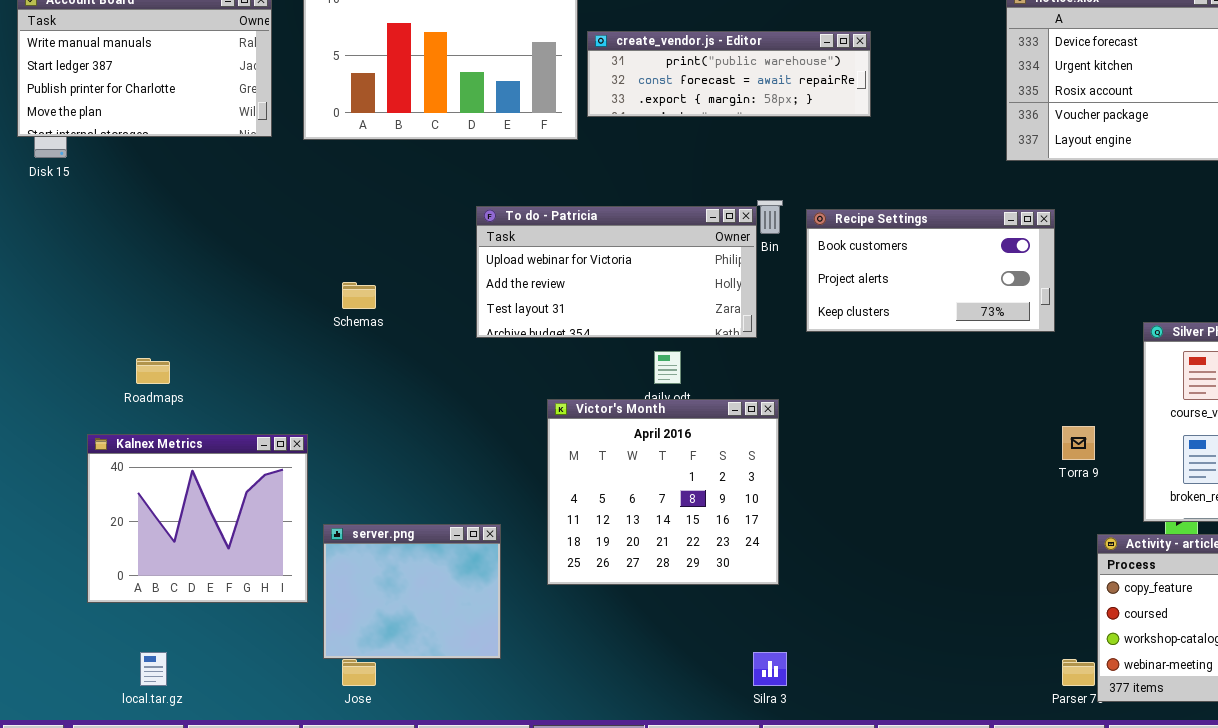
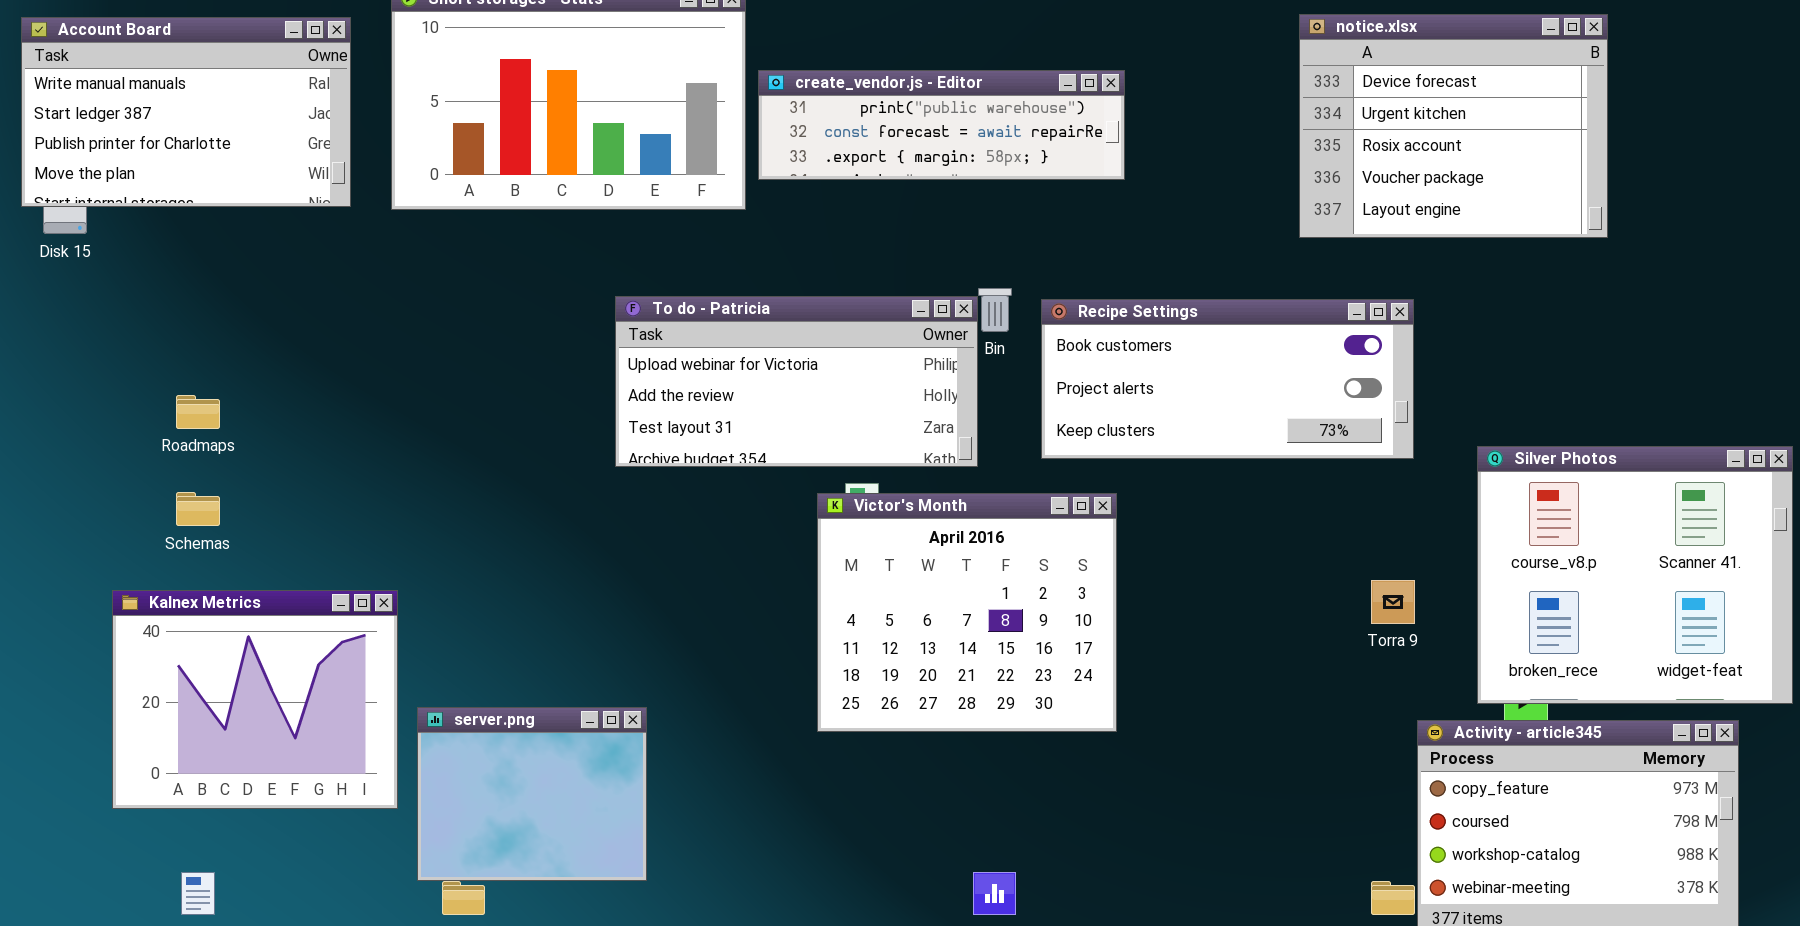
Recipe Settings: [806,209,1055,332] -> [1041,299,1414,459], resized
Schemas: [342,282,376,309] -> [176,492,220,526], moved
Roadmaps: [136,358,170,384] -> [176,395,220,429], moved
Victor's Month: [547,399,779,585] -> [817,493,1117,732], moved

